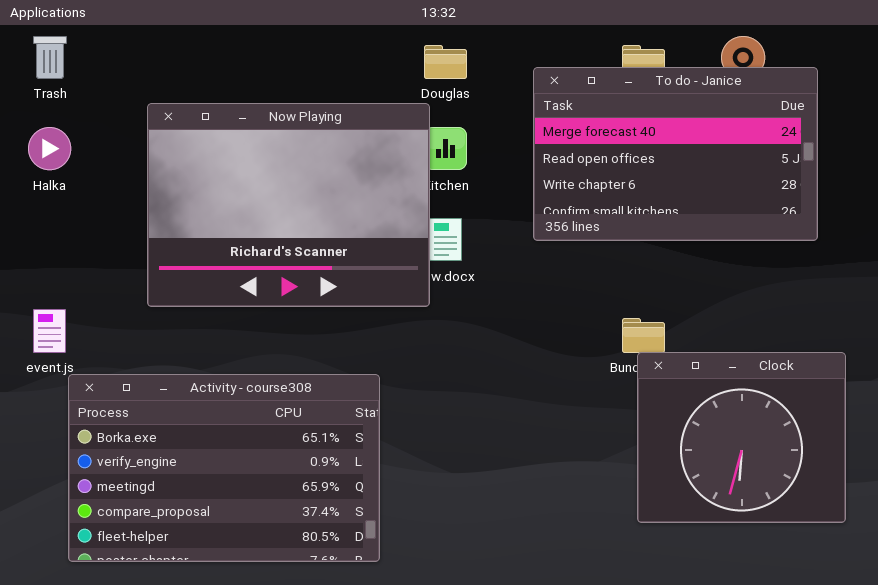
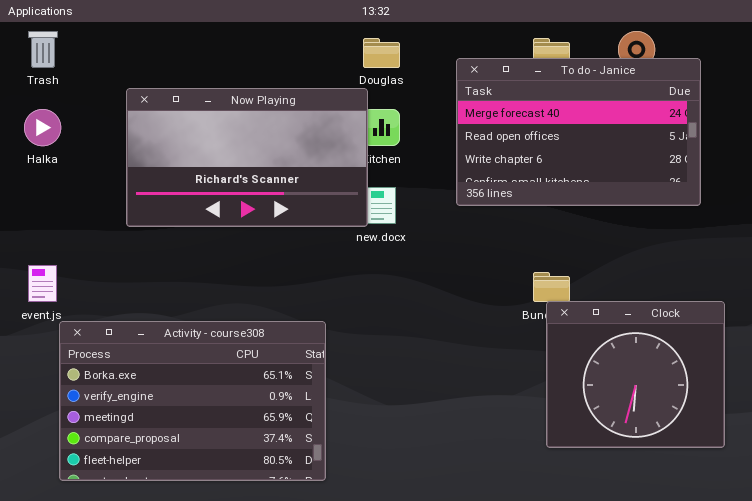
Now Playing: [147,103,430,307] -> [126,88,368,227], resized

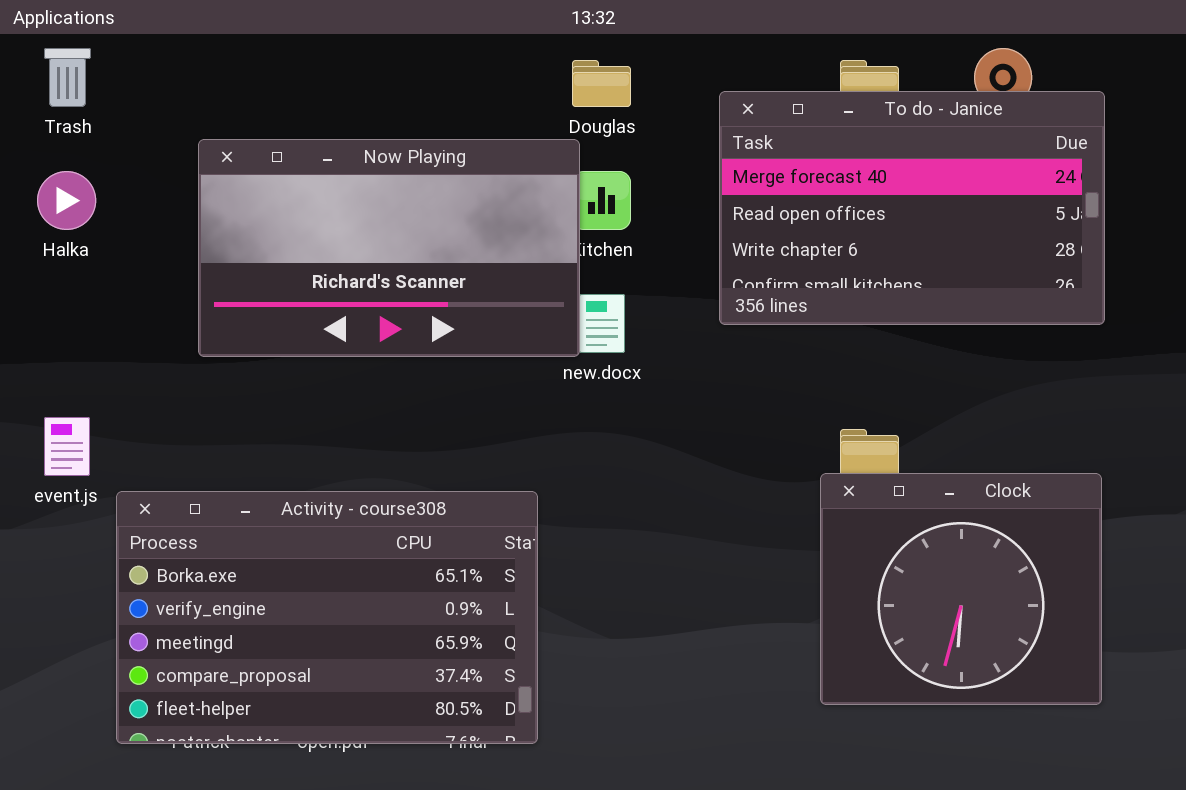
Clock: [546,301,725,448] -> [820,473,1102,705], moved
Activity - course308: [59,321,326,481] -> [116,491,538,744], moved

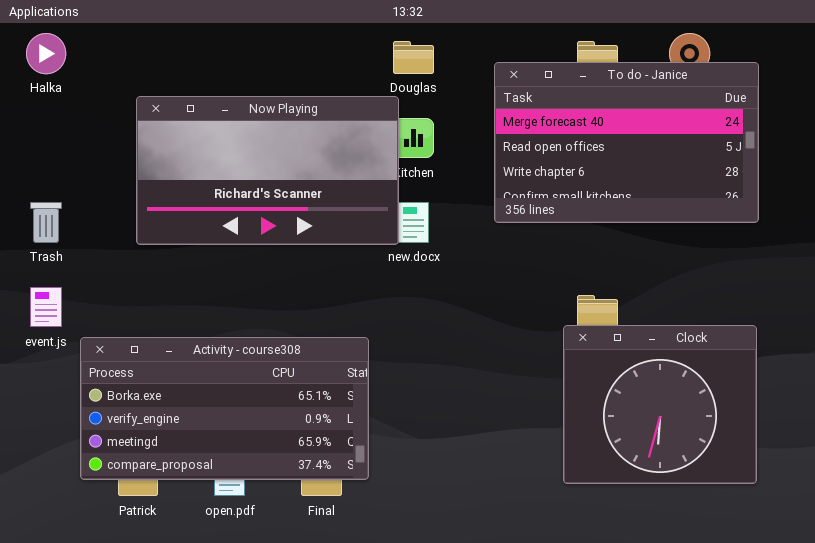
Trash: [44,48,91,107] -> [30,202,62,243], moved
Halka: [37,171,96,230] -> [26,33,66,74], moved
Activity - course308: [116,491,538,744] -> [80,337,369,480], resized

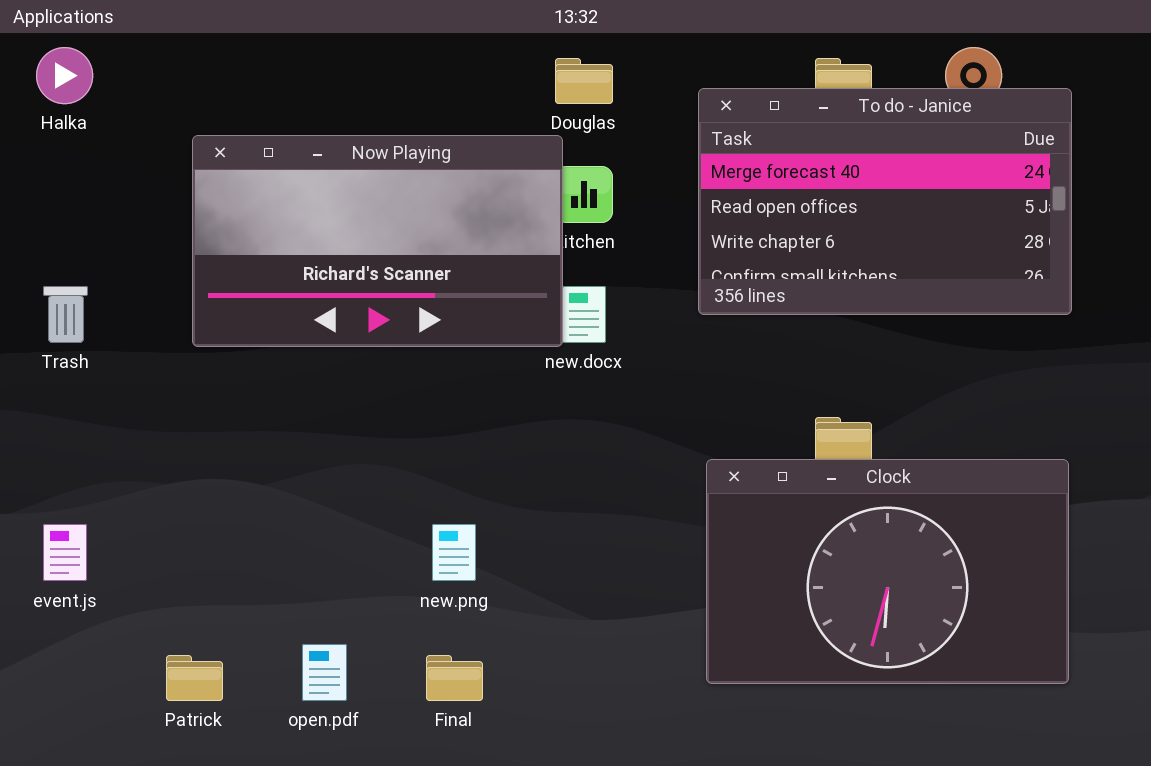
event.js: [30,287,62,327] -> [43,524,87,581], moved
Clock: [563,325,757,484] -> [706,459,1069,684], resized
Activity - course308: [80,337,369,480] -> none, closed

